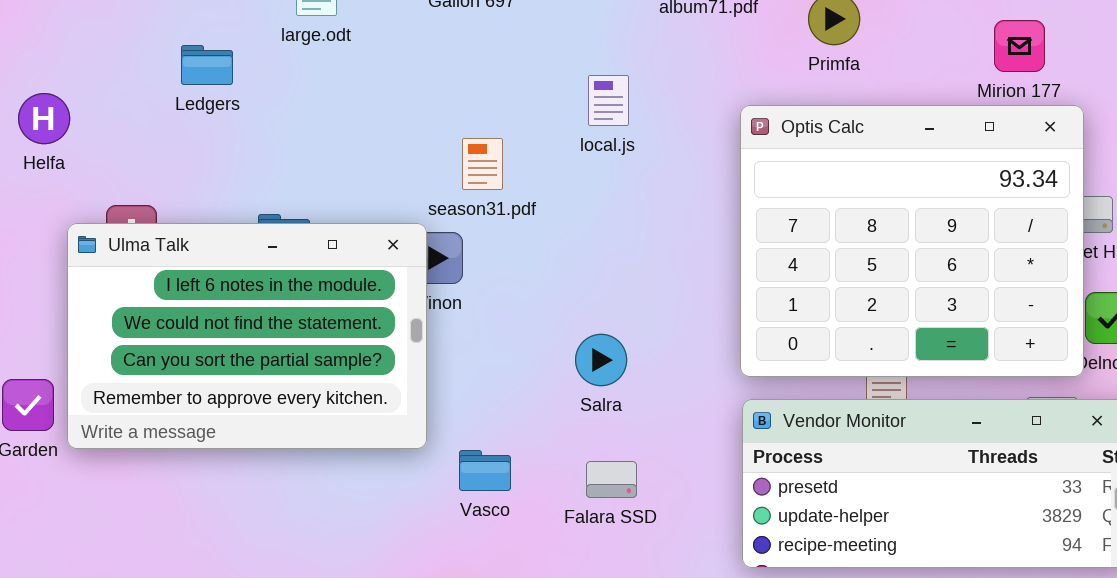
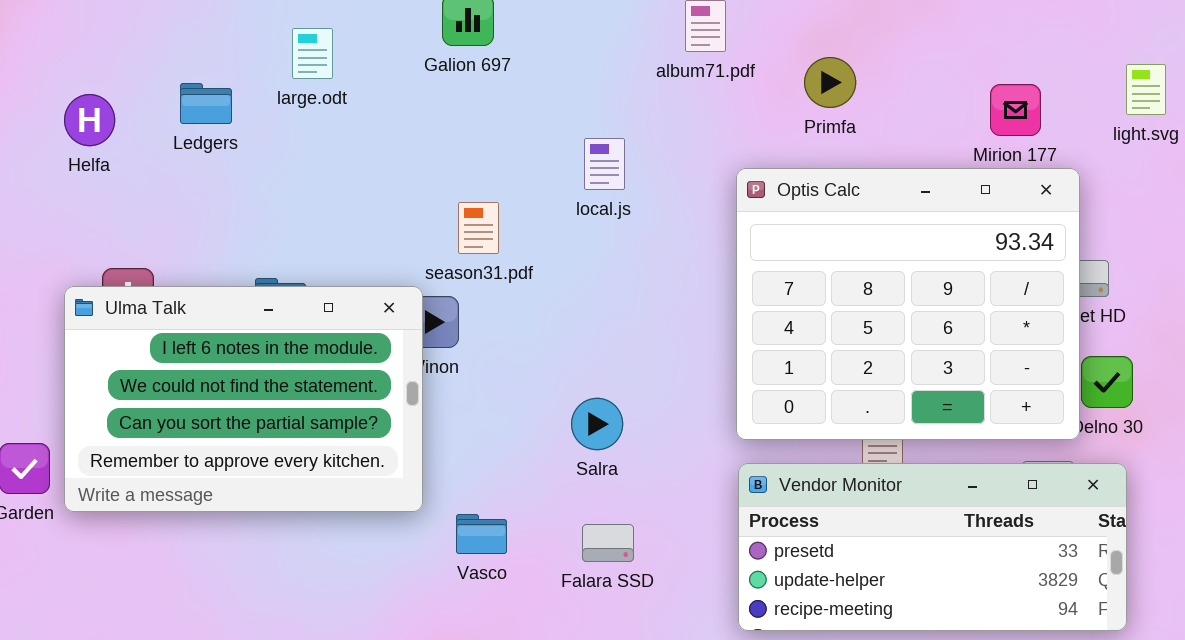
Ledgers: [181,45,233,85] -> [180,83,232,124], moved
Helfa: [18,93,70,144] -> [64,94,115,146], moved

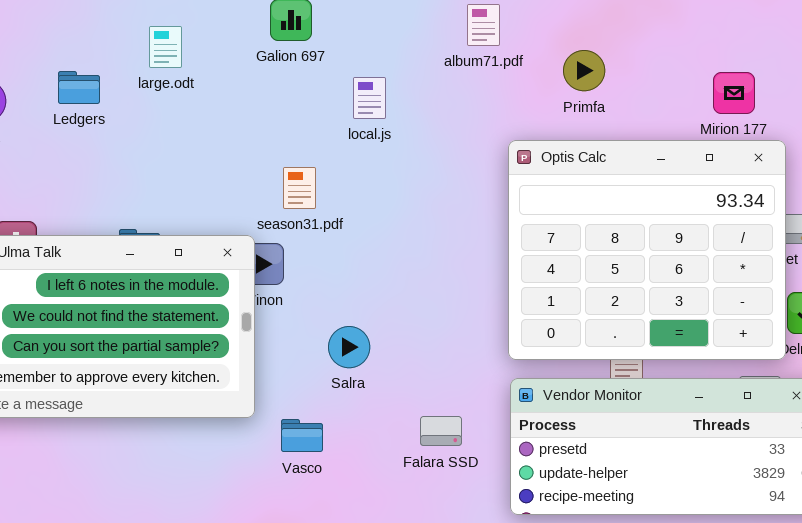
local.js: [584,138,625,190] -> [353,77,386,119], moved
Salra: [571,398,623,450] -> [328,326,370,368], moved
Falara SSD: [582,524,634,562] -> [420,416,462,446], moved

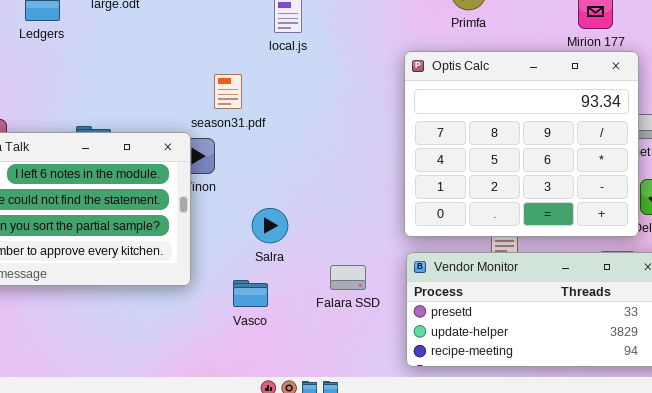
Falara SSD: [420,416,462,446] -> [330,265,366,290], moved
Vasco: [281,419,323,452] -> [233,280,268,307], moved

